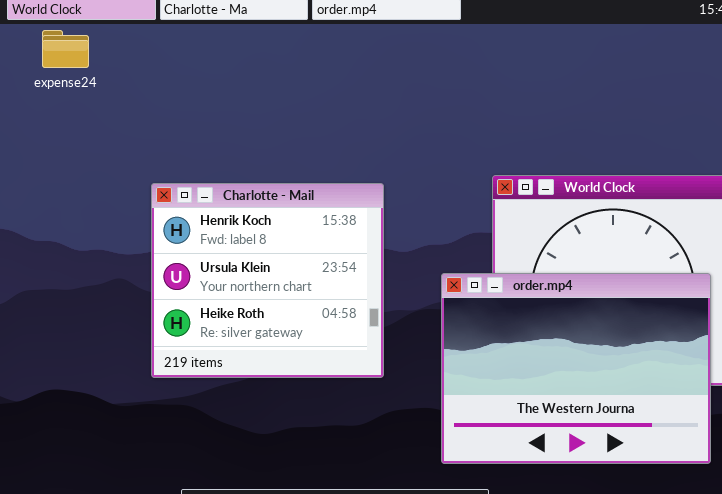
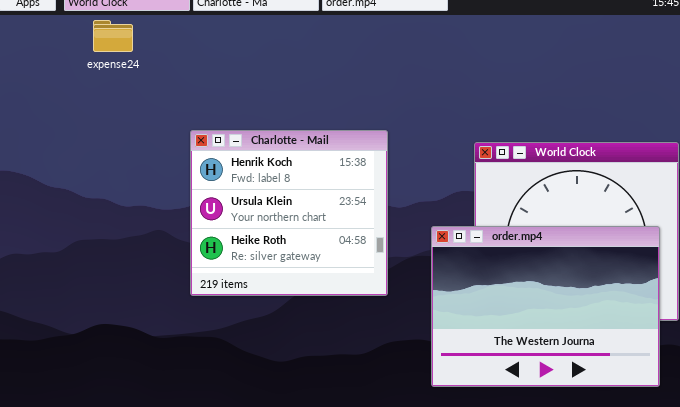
Charlotte - Mail: [151,183,384,378] -> [190,130,388,296], moved

